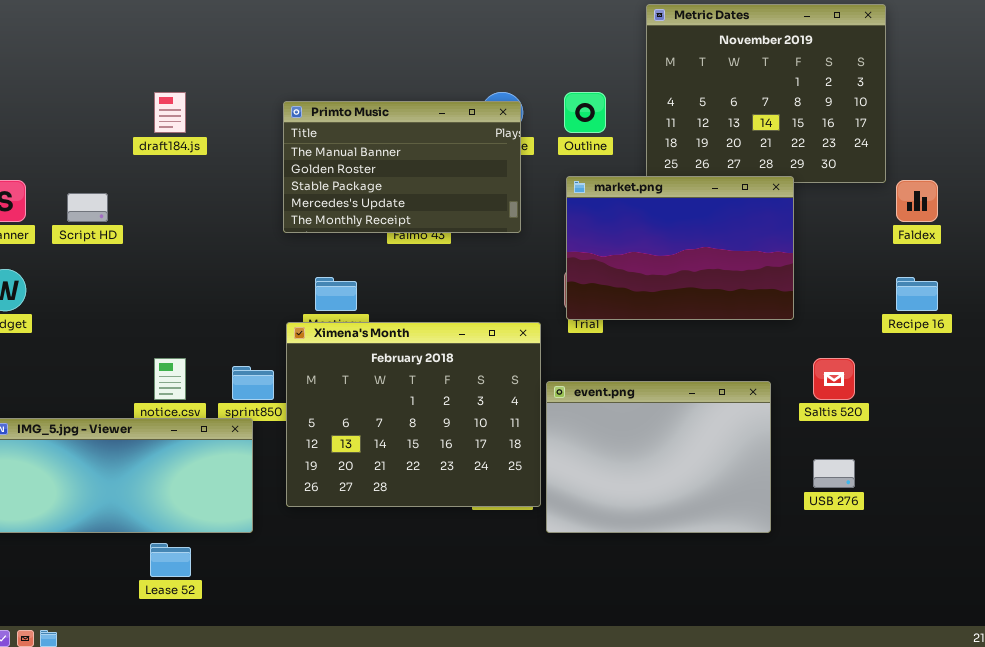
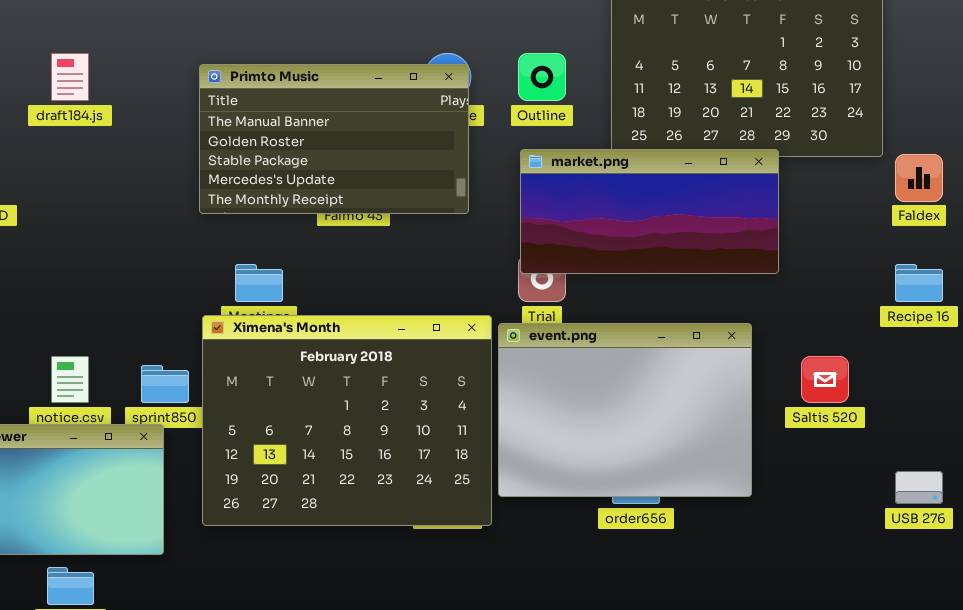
market.png: [566,176,794,320] -> [520,149,779,274], resized
event.png: [546,381,771,533] -> [498,323,752,497], moved
USB 276: [813,459,855,488] -> [895,471,943,504], moved

